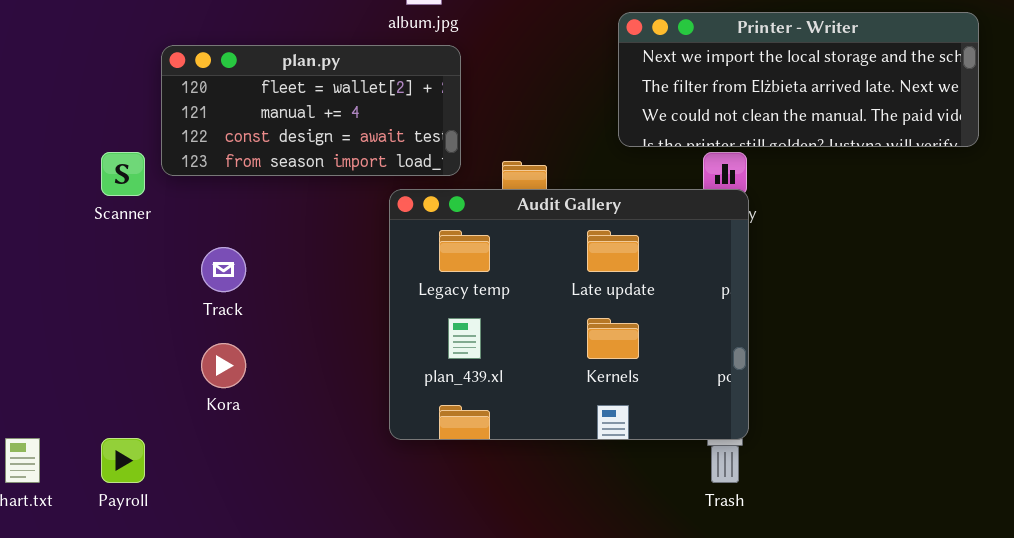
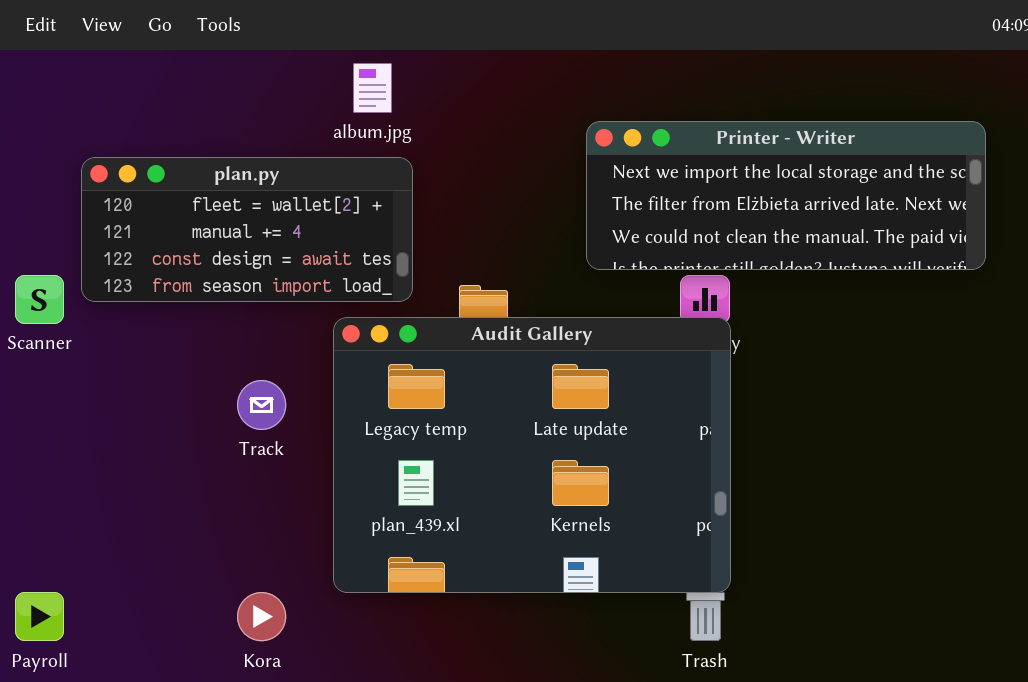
Track: [201,247,246,292] -> [237,380,286,430], moved
Kora: [201,343,246,388] -> [237,592,286,641], moved

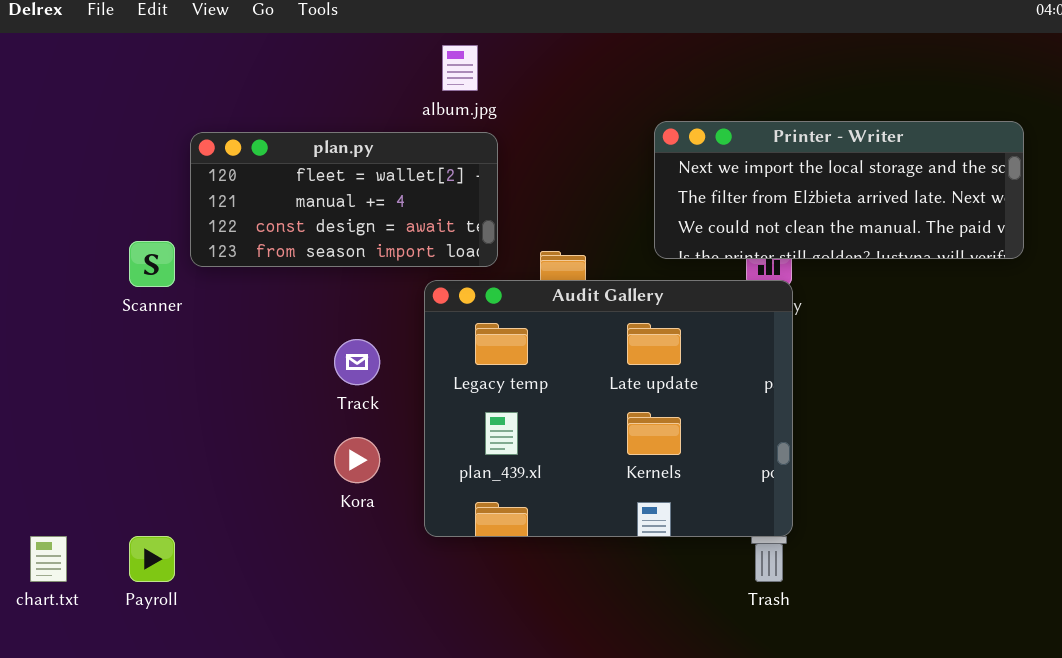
Printer - Writer: [586,121,986,270] -> [654,121,1024,259], moved
Kora: [237,592,286,641] -> [334,437,380,483], moved

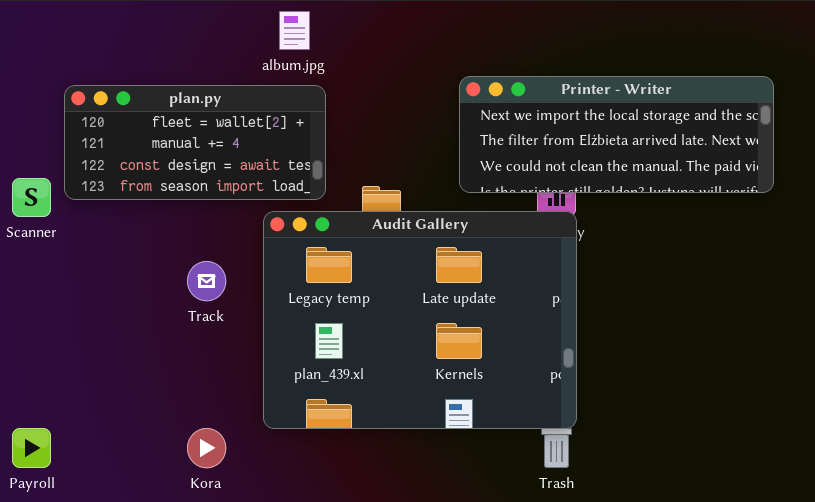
Kora: [334,437,380,483] -> [187,428,226,468], moved

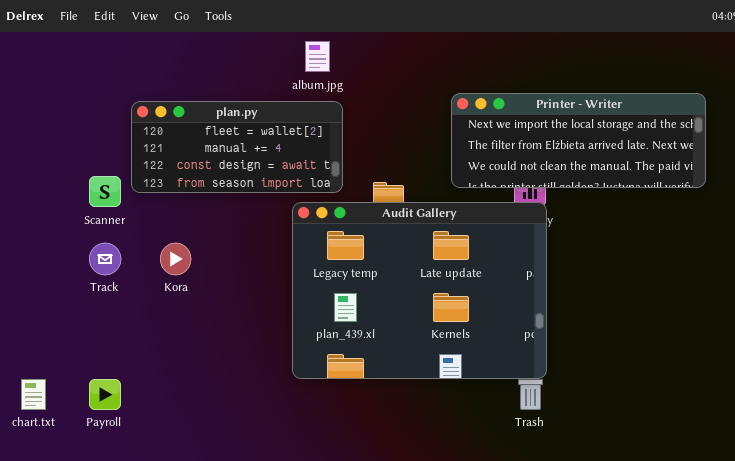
Track: [187,261,226,301] -> [89,243,121,275], moved
Kora: [187,428,226,468] -> [160,243,191,275], moved

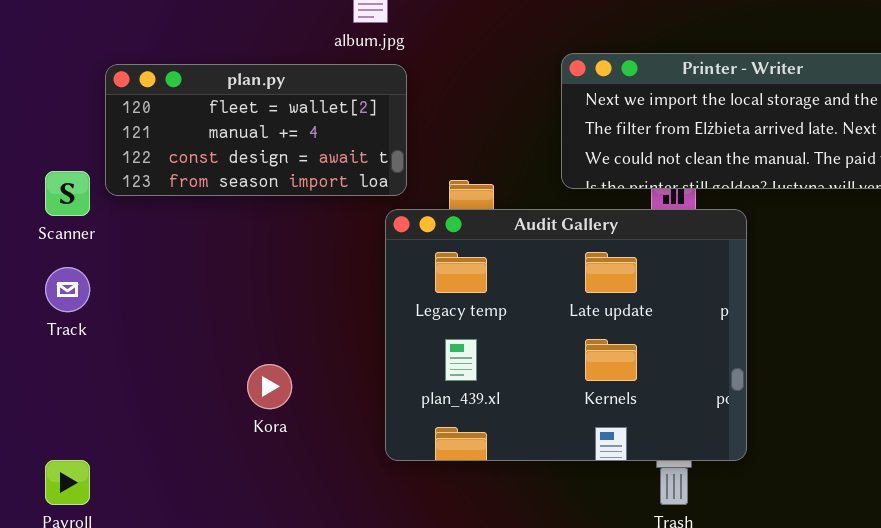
Audit Gallery: [292,202,547,379] -> [385,209,747,461], moved
Kora: [160,243,191,275] -> [247,364,292,409], moved

